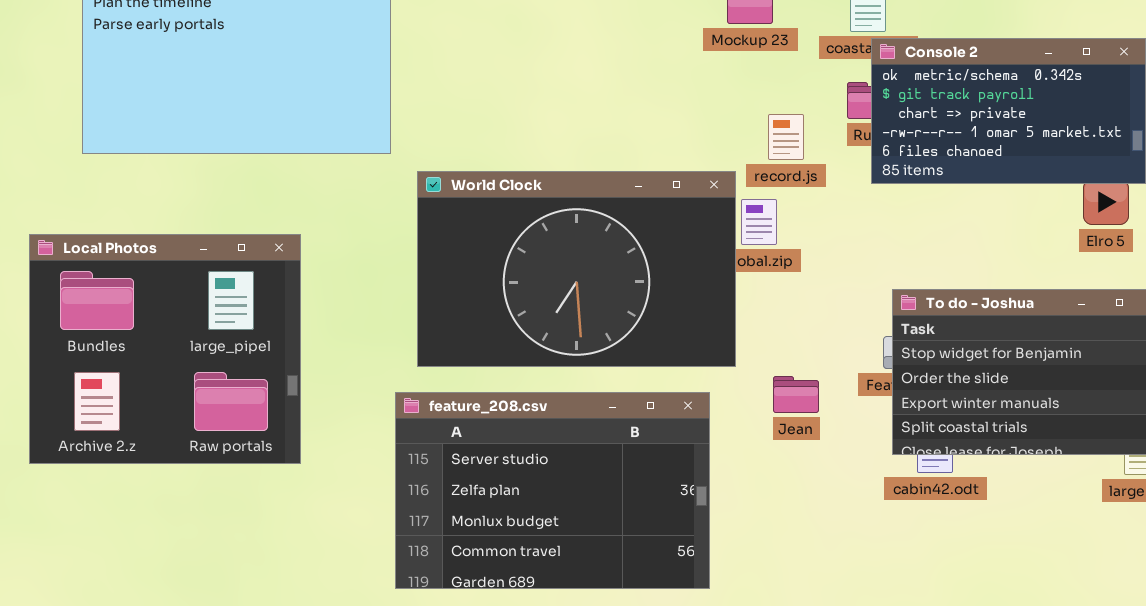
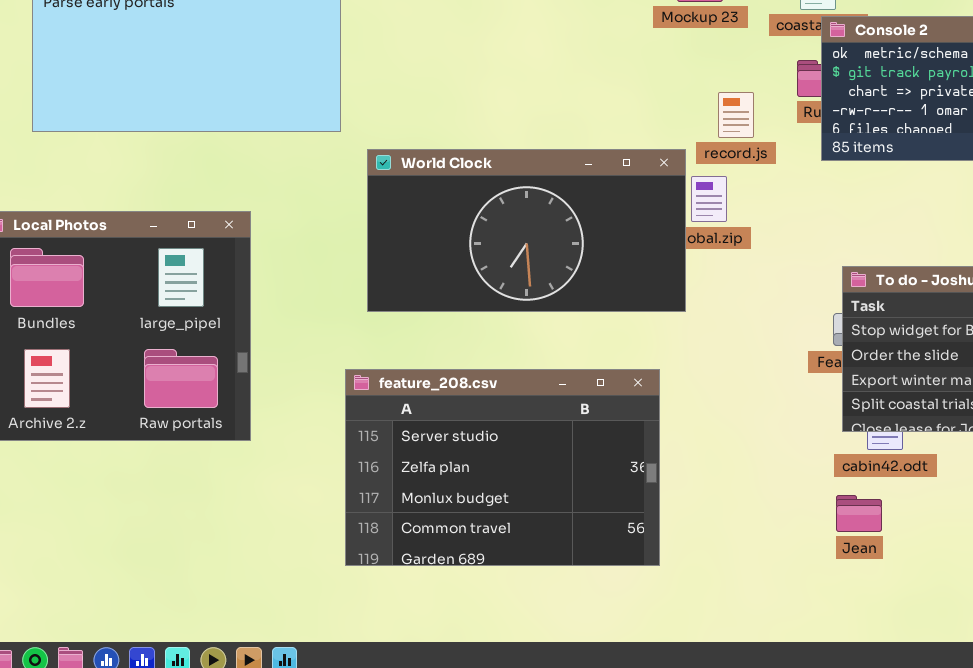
World Clock: [417,171,736,367] -> [367,149,686,312], resized
Jean: [773,376,819,413] -> [836,495,882,532], moved

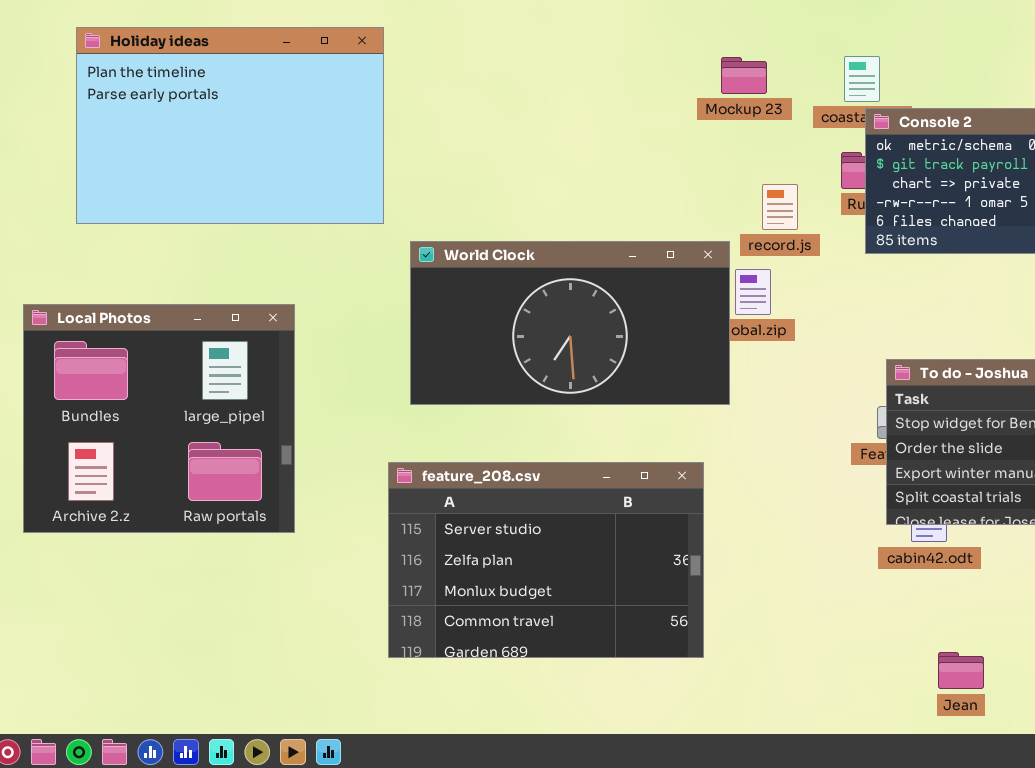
Jean: [836,495,882,532] -> [938,652,984,689], moved

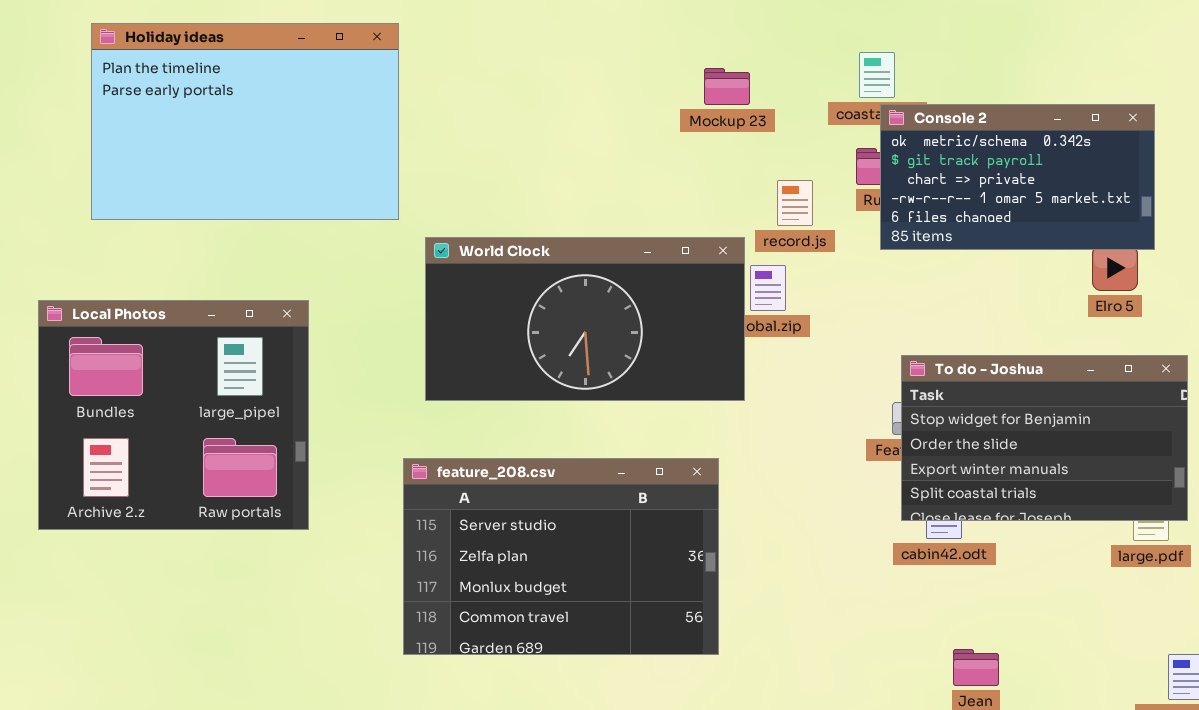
Mockup 23: [721,57,767,94] -> [704,68,750,105], moved

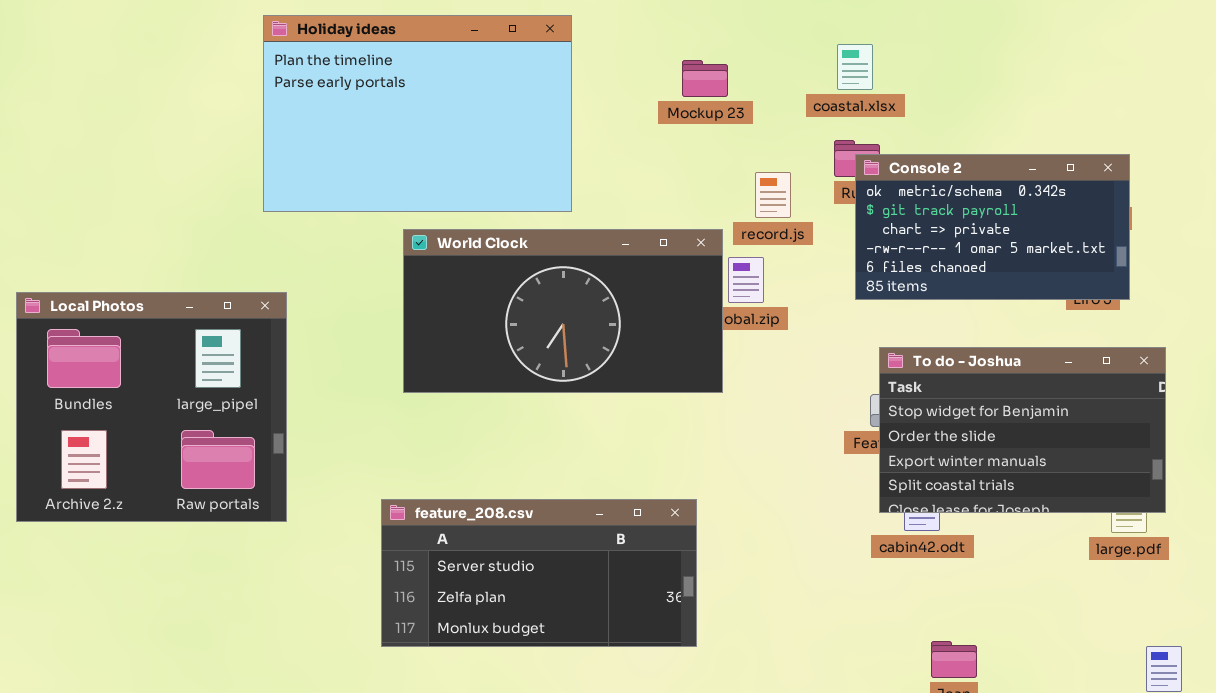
Holiday ideas: [91,23,399,220] -> [263,15,572,212], moved
Console 2: [880,104,1155,250] -> [855,154,1130,300], moved
feature_208.csv: [403,458,719,655] -> [381,499,697,647], resized

